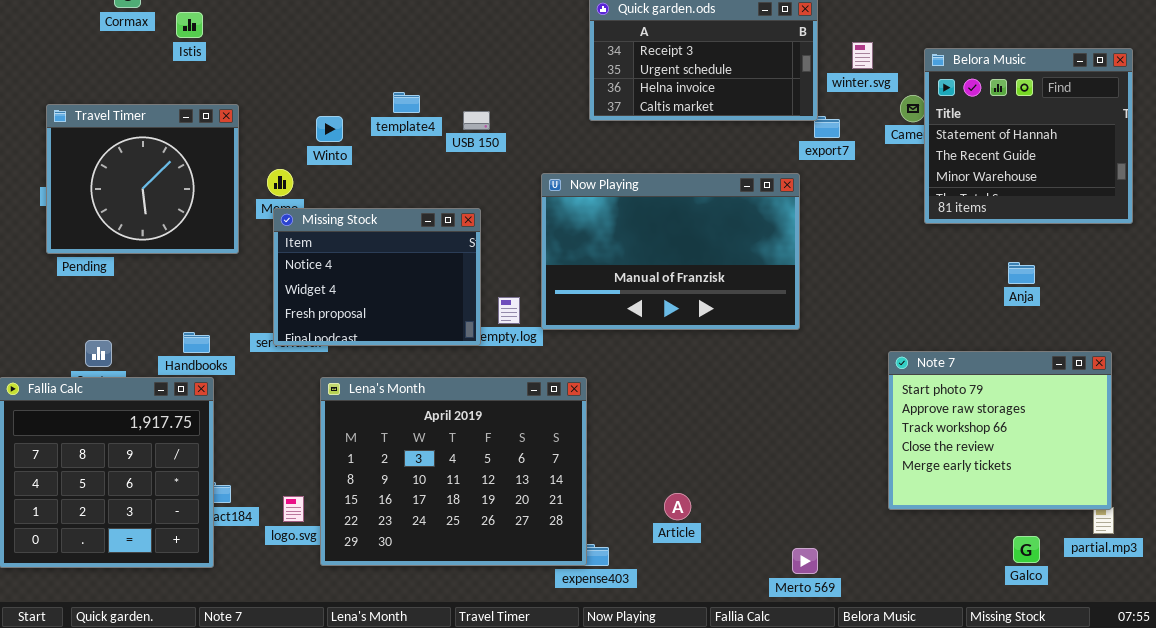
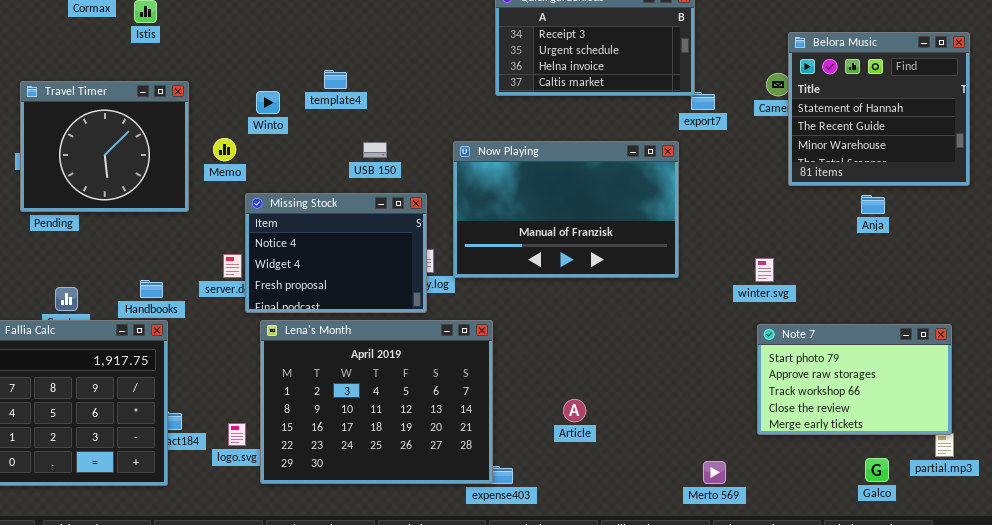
winter.svg: [852,42,873,69] -> [755,258,774,282], moved
USB 150: [463,111,490,130] -> [363,142,387,158], moved
Missing Stock: [273,208,481,346] -> [245,193,427,313], moved
Anja: [1008,262,1035,284] -> [861,195,885,214], moved
Note 7: [888,351,1112,510] -> [757,324,952,435], resized
Article: [664,493,691,520] -> [563,399,586,422], moved
Merto 569: [792,548,818,574] -> [703,461,726,484], moved

